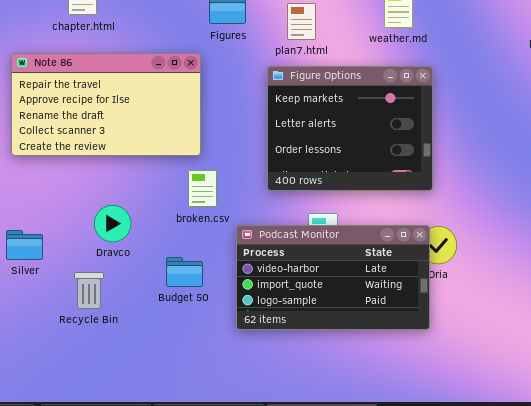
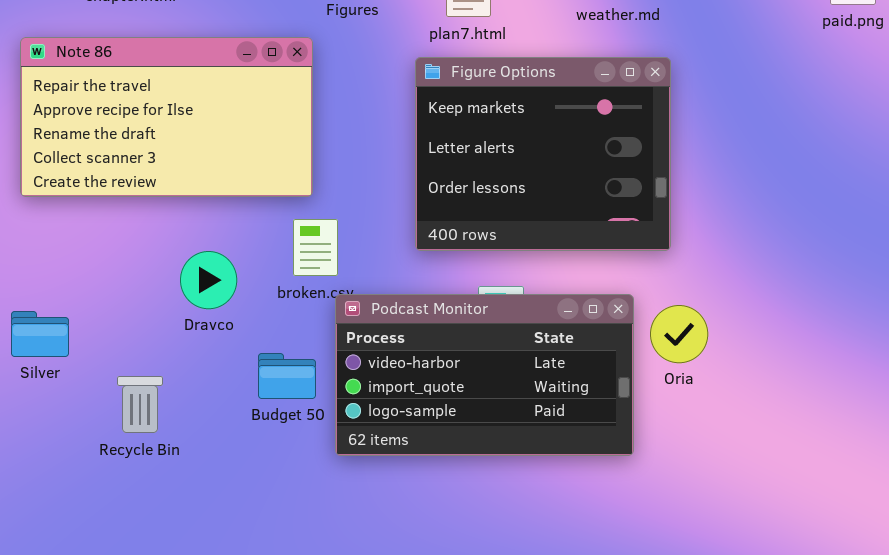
Dravco: [94,205,131,242] -> [180,251,237,309], moved
Podcast Monitor: [236,225,430,330] -> [335,294,634,456], moved

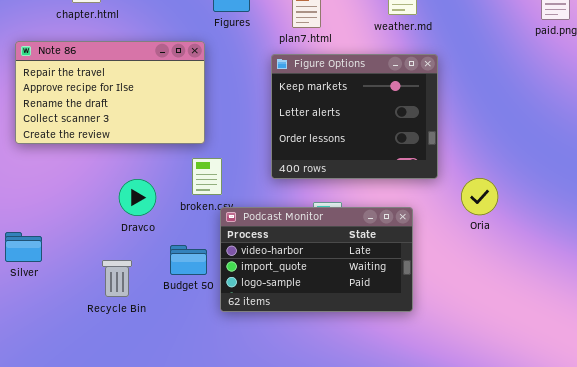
Oria: [650,305,708,363] -> [461,178,498,215], moved
Silver: [11,311,69,357] -> [5,232,42,262], moved
Recycle Bin: [117,376,163,433] -> [102,260,132,297], moved

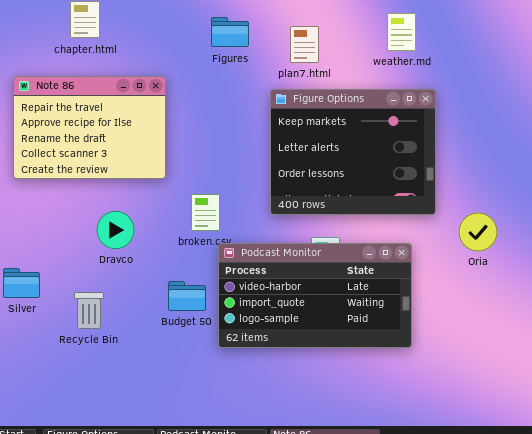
Note 86: [15,41,205,144] -> [13,76,166,179], resized
Dravco: [119,179,156,216] -> [97,211,134,249], moved
Recycle Bin: [102,260,132,297] -> [74,292,104,329], moved

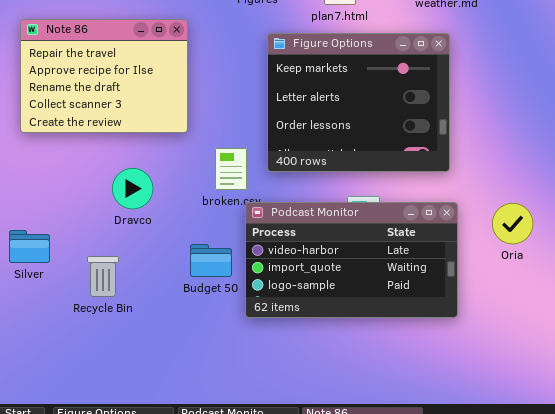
Figure Options: [270,89,436,215] -> [267,33,450,172], moved
Oria: [459,213,497,251] -> [492,203,533,244], moved

